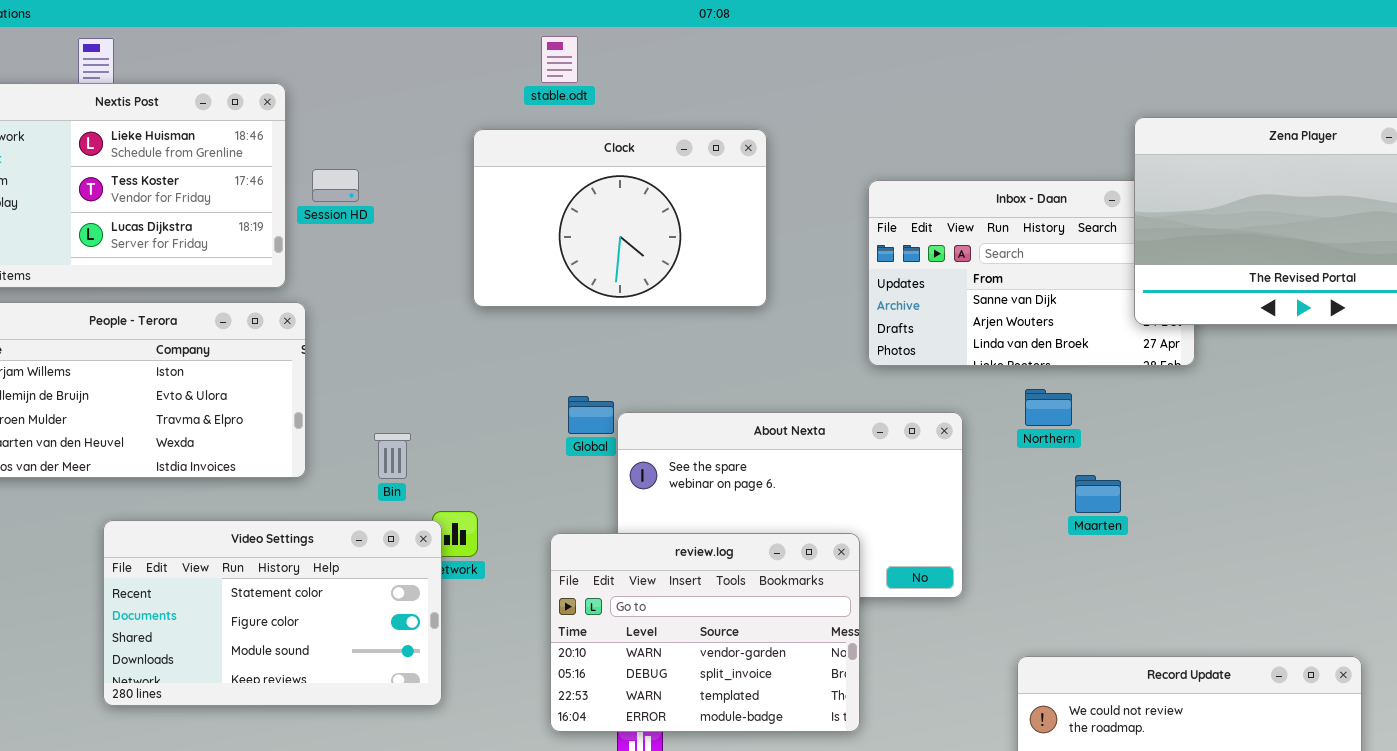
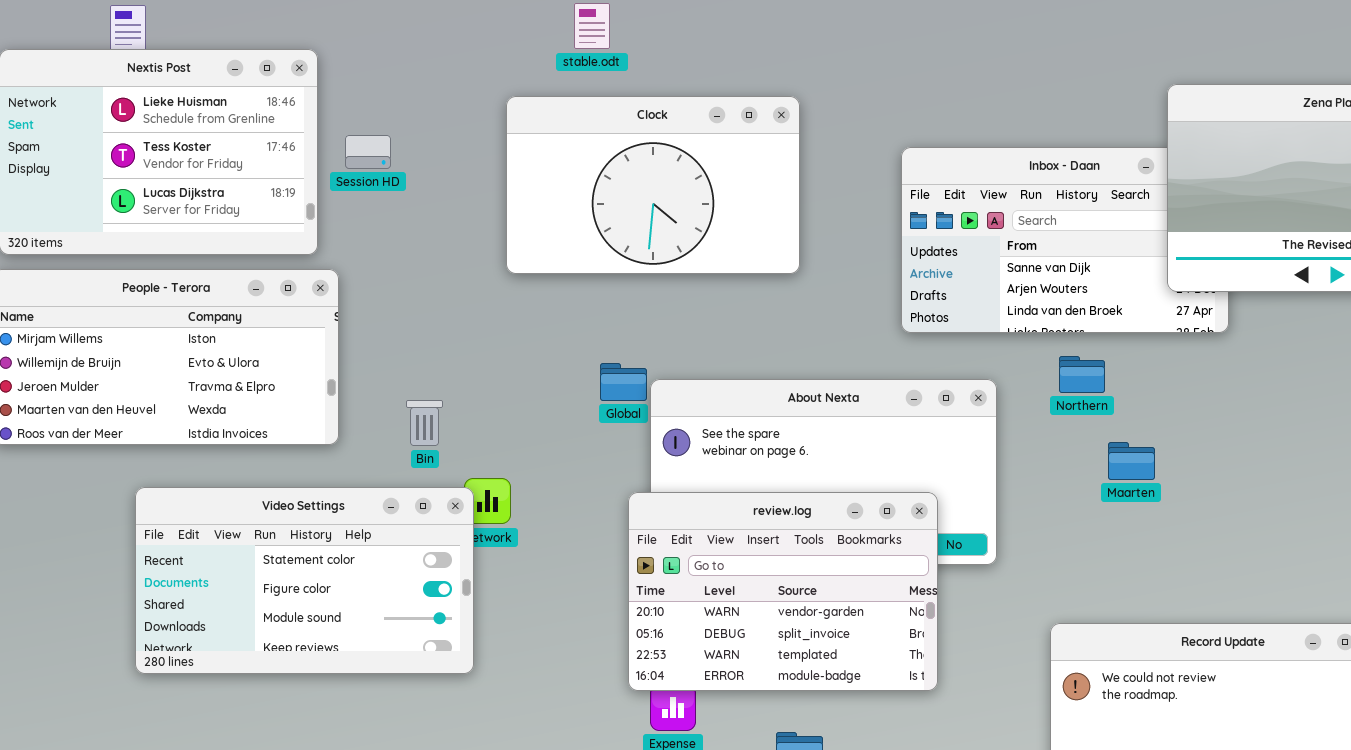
review.log: [550,533,860,732] -> [628,492,938,691], moved

